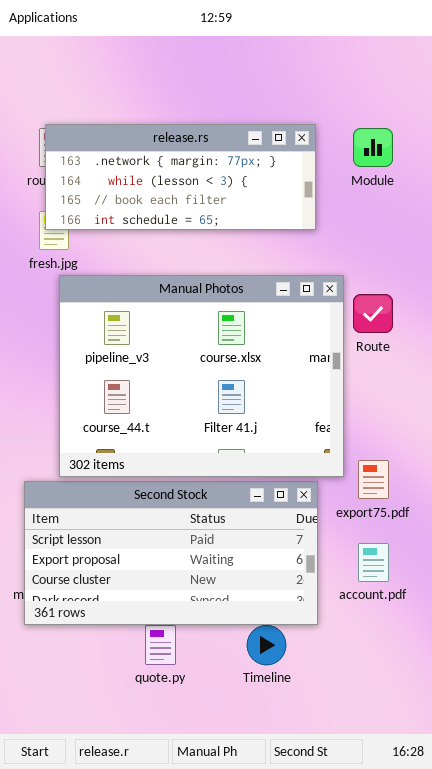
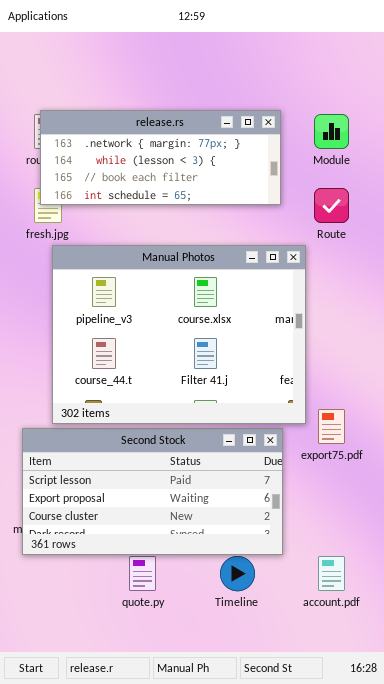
Route: [353,294,393,333] -> [314,188,349,223], moved
account.pdf: [358,543,389,582] -> [318,556,345,591], moved

